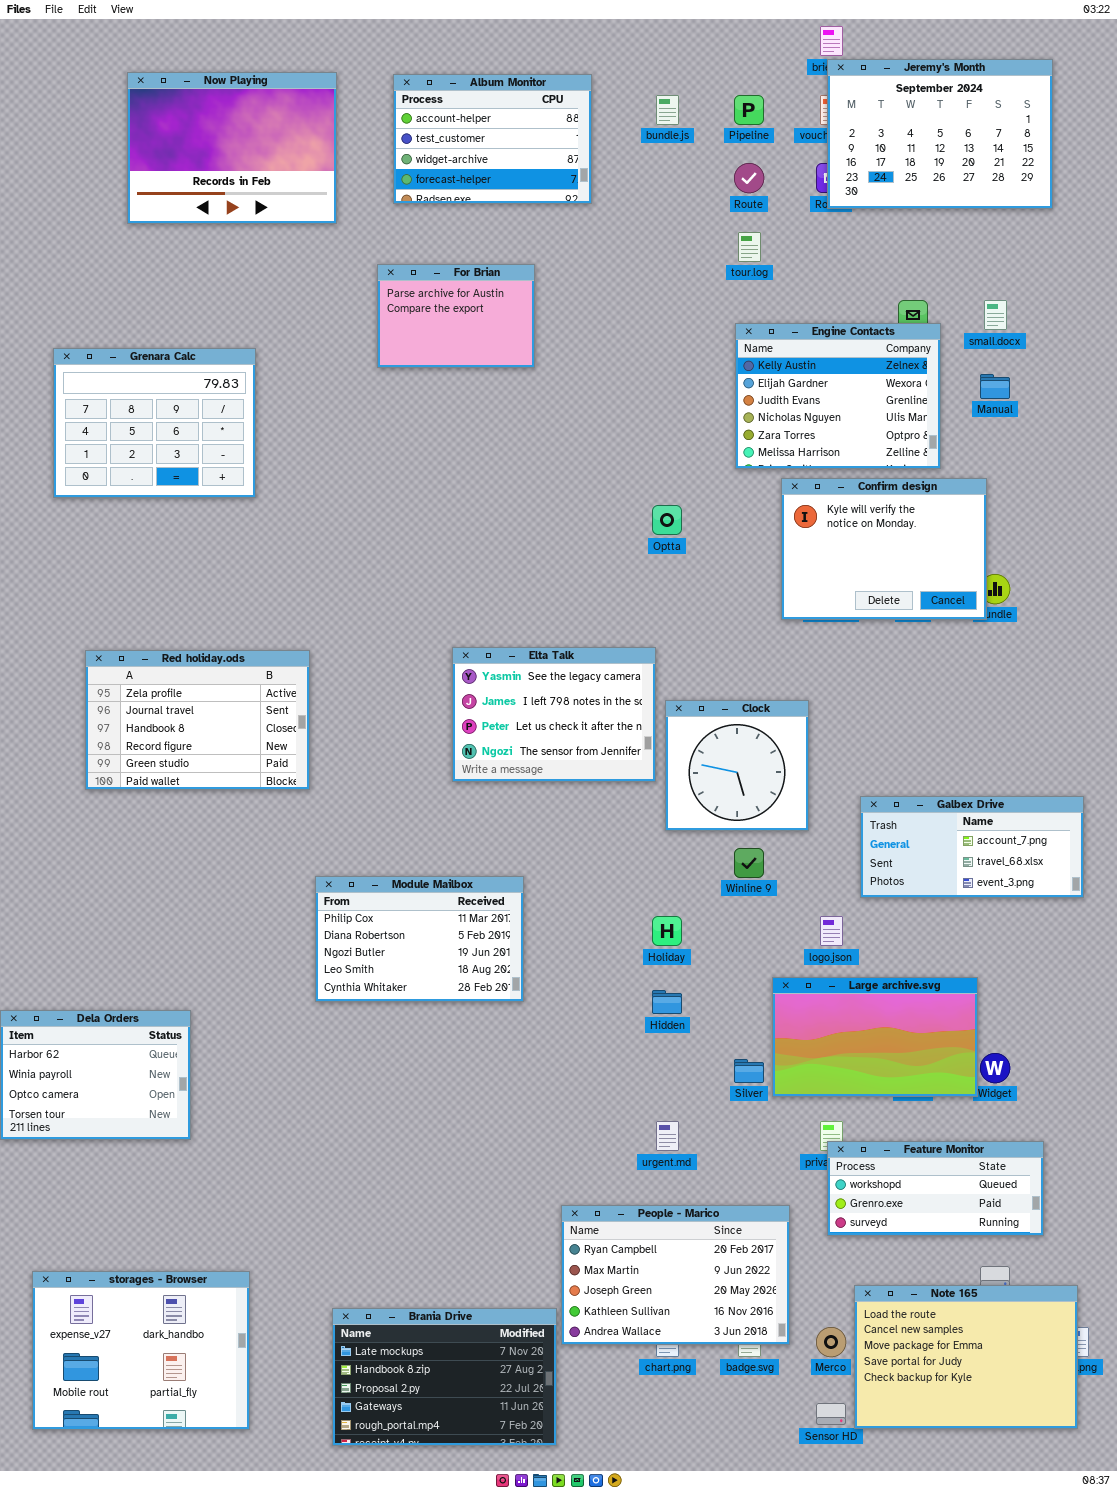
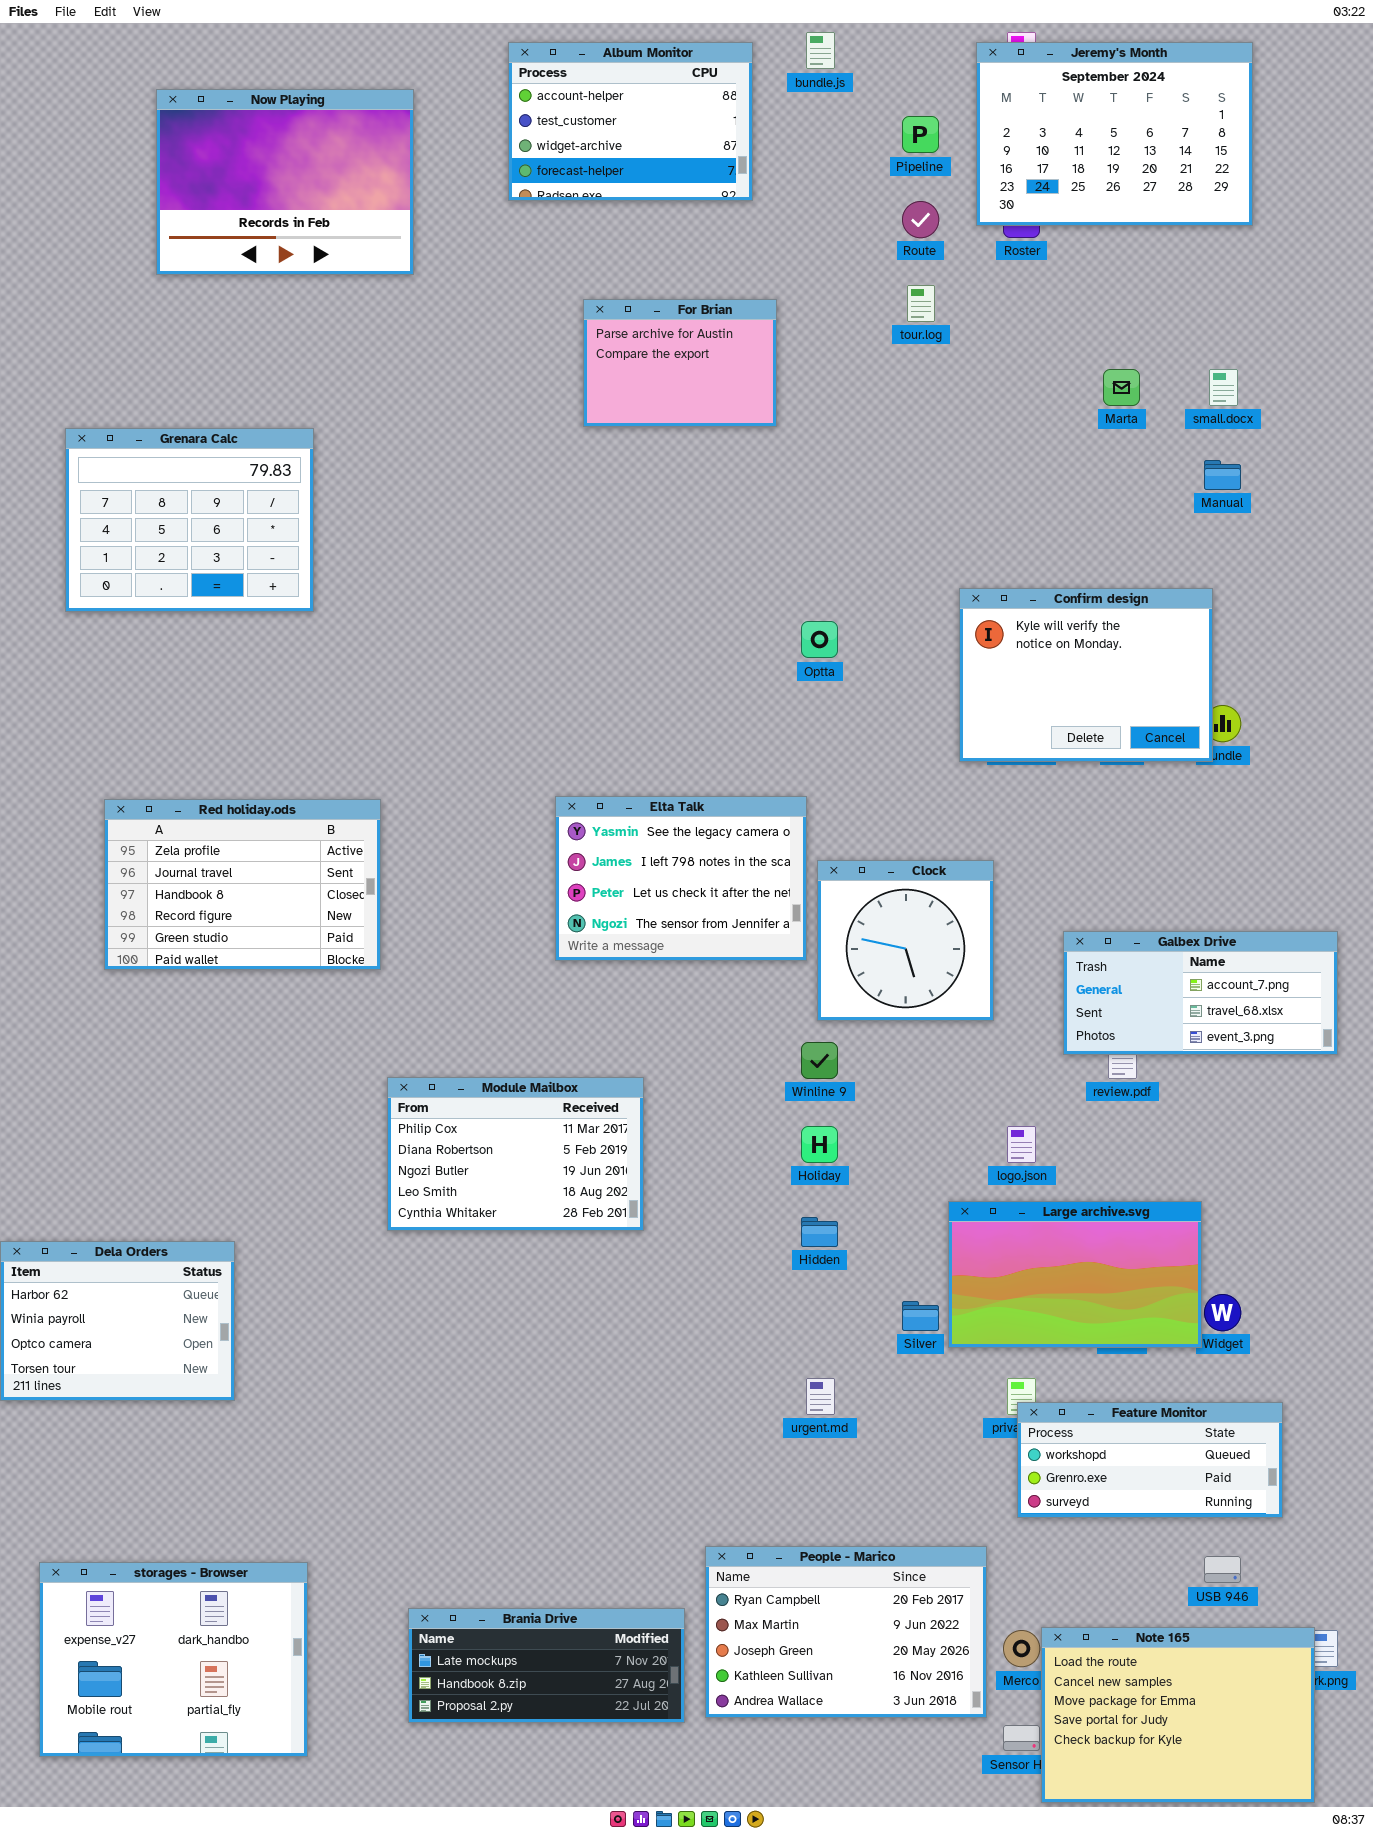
Jeremy's Month: [827,59,1053,209] -> [976,42,1253,226], moved
Album Monitor: [393,74,592,204] -> [508,42,753,201], moved
bundle.js: [656,95,679,125] -> [806,32,835,69], moved
For Brian: [377,264,535,368] -> [583,299,777,427], moved
Engine Contacts: [735,323,941,469] -> none, closed
Galbex Drive: [860,796,1084,898] -> [1063,931,1338,1055], moved
Winline 9: [734,848,764,878] -> [801,1042,838,1079], moved
People - Marico: [561,1205,790,1345] -> [705,1546,987,1718], moved
Note 165: [854,1285,1078,1429] -> [1041,1627,1315,1803], moved
Brania Drive: [332,1308,557,1446] -> [408,1608,685,1723], resized

